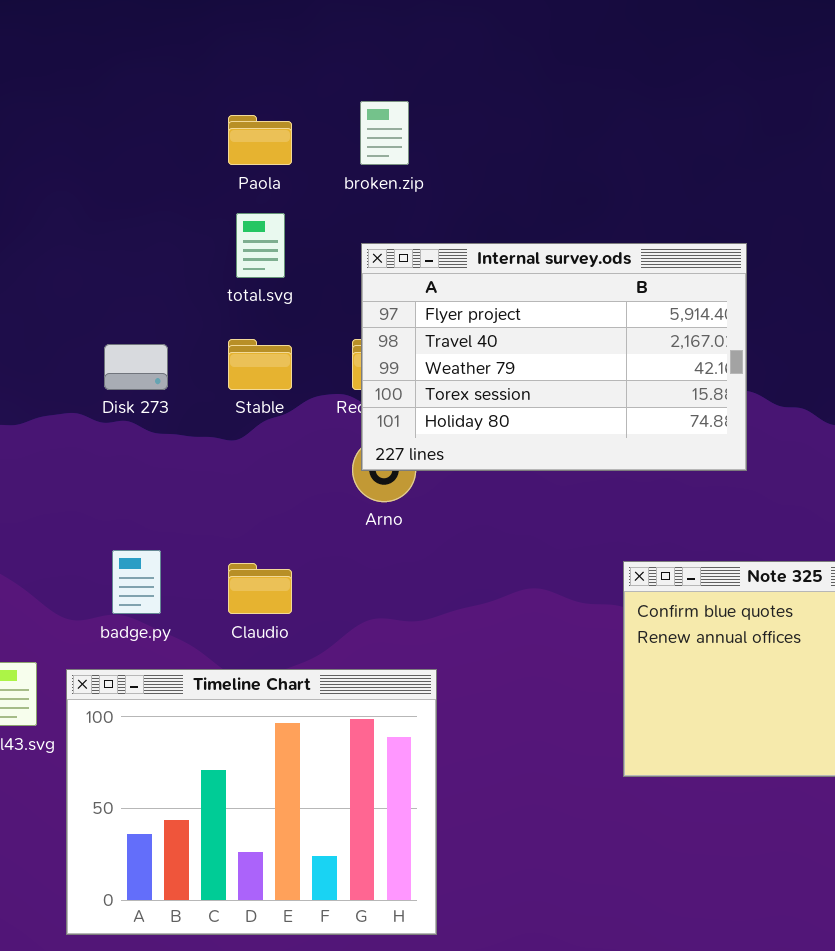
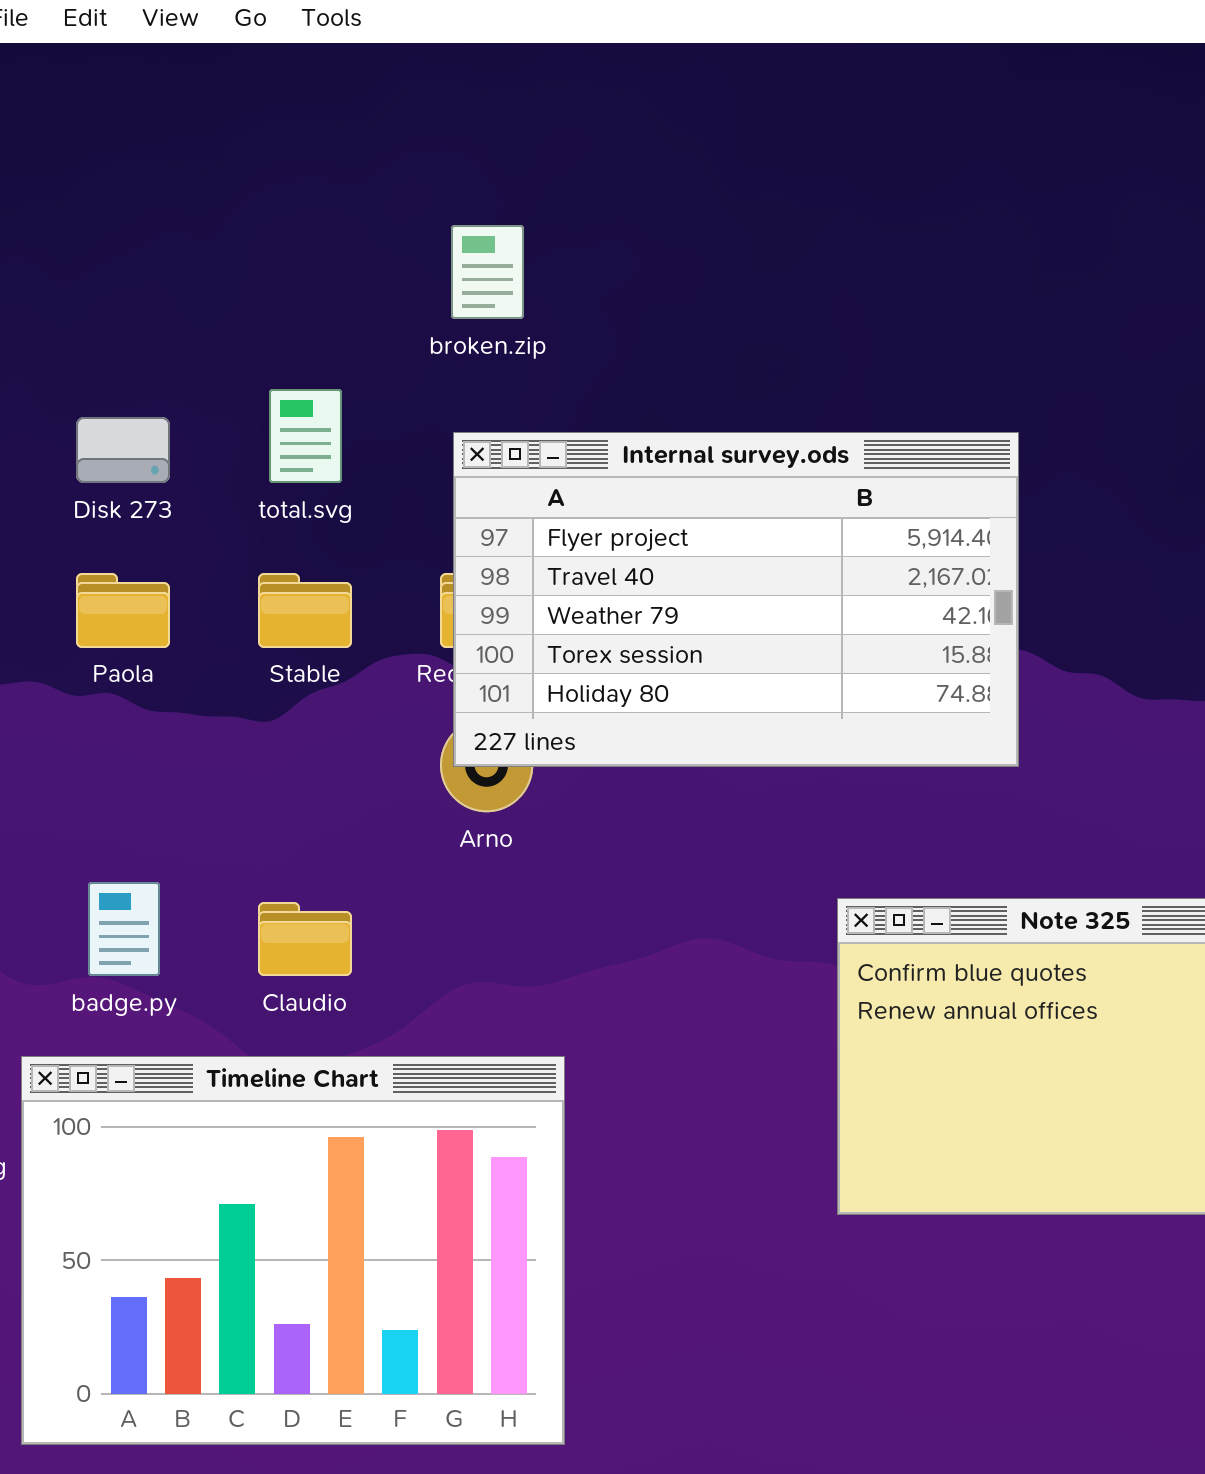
Paola: [228,115,292,165] -> [76,573,170,648], moved
Disk 273: [104,344,168,390] -> [76,417,170,483], moved

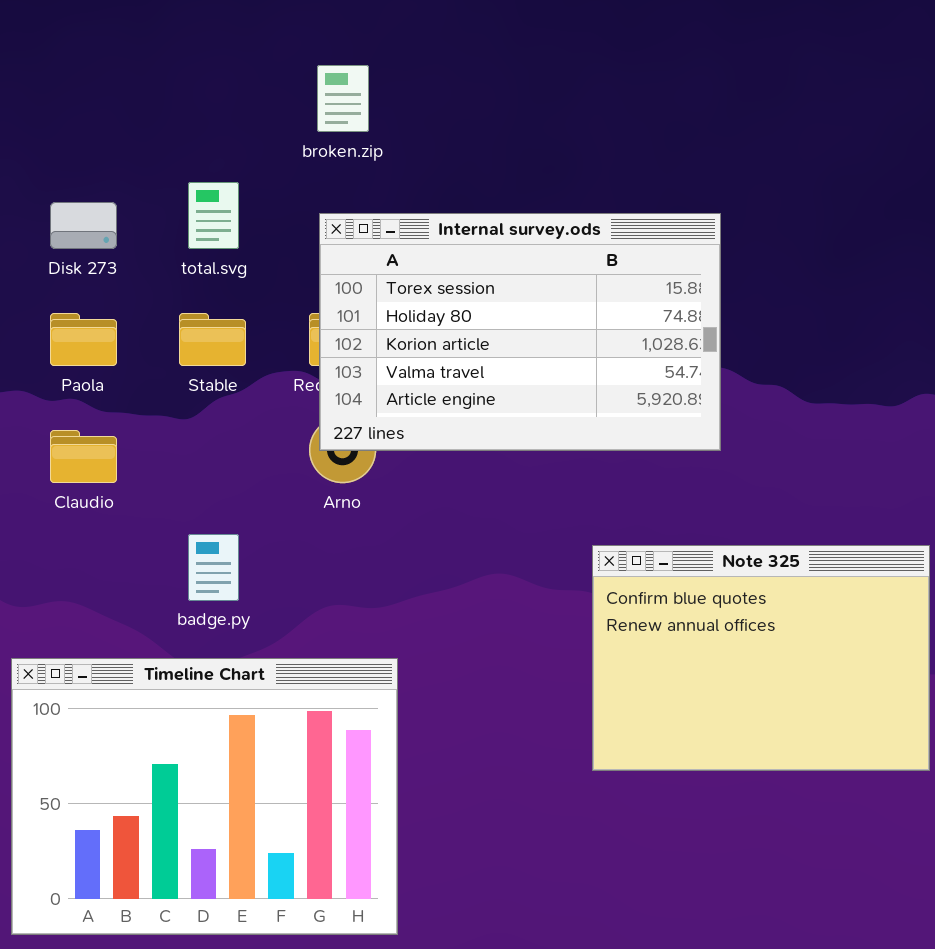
Internal survey.ods: [453,432,1019,767] -> [319,213,721,451], scrolled down 3 rows
badge.py: [88,882,160,976] -> [188,534,239,601], moved
Claudio: [258,902,352,976] -> [50,430,117,483], moved

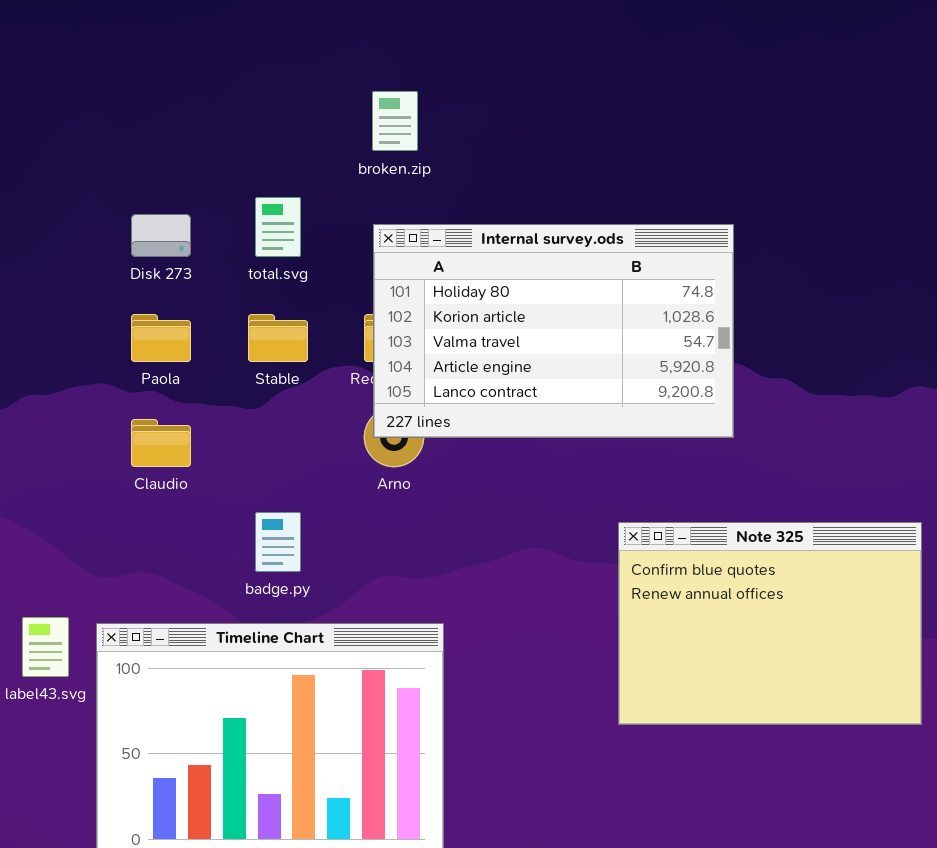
Internal survey.ods: [319,213,721,451] -> [373,224,734,438], scrolled down 1 row

